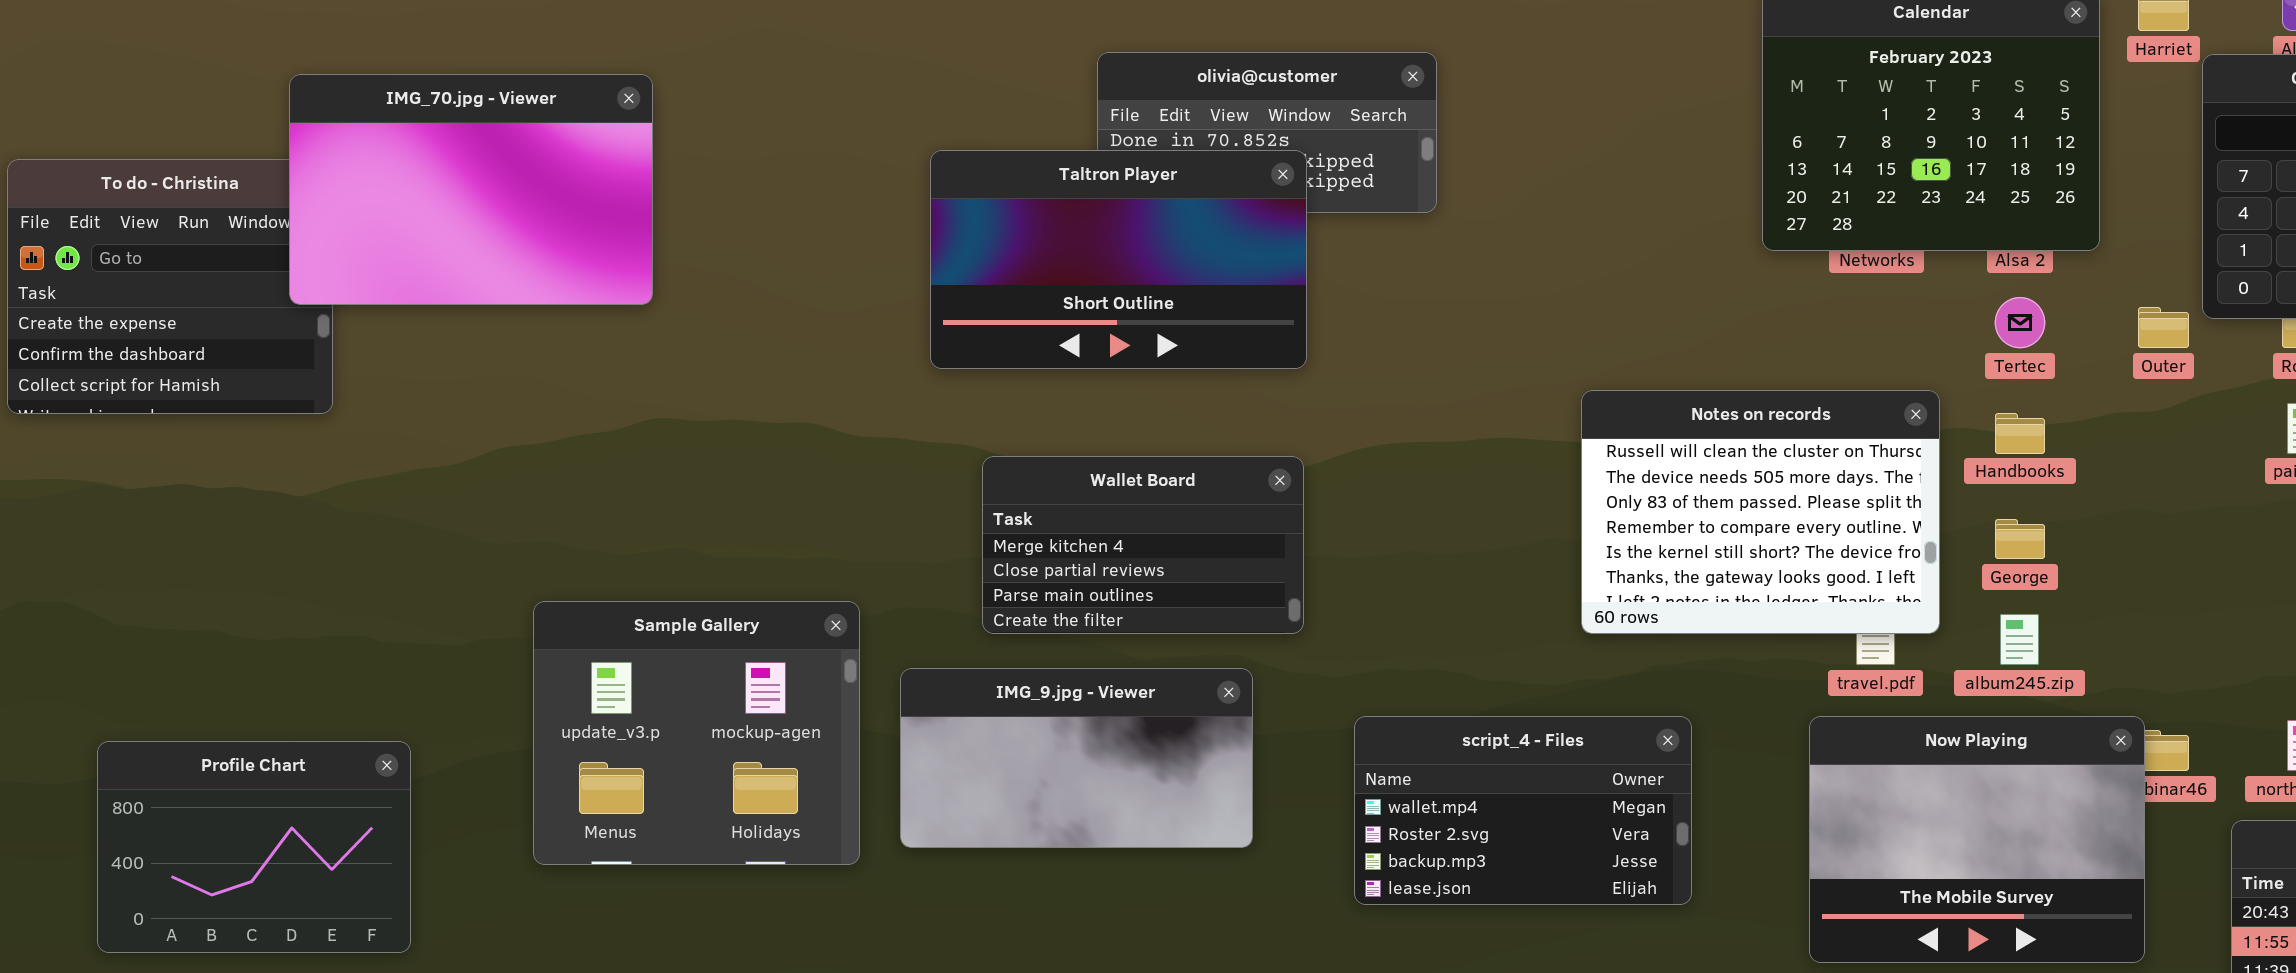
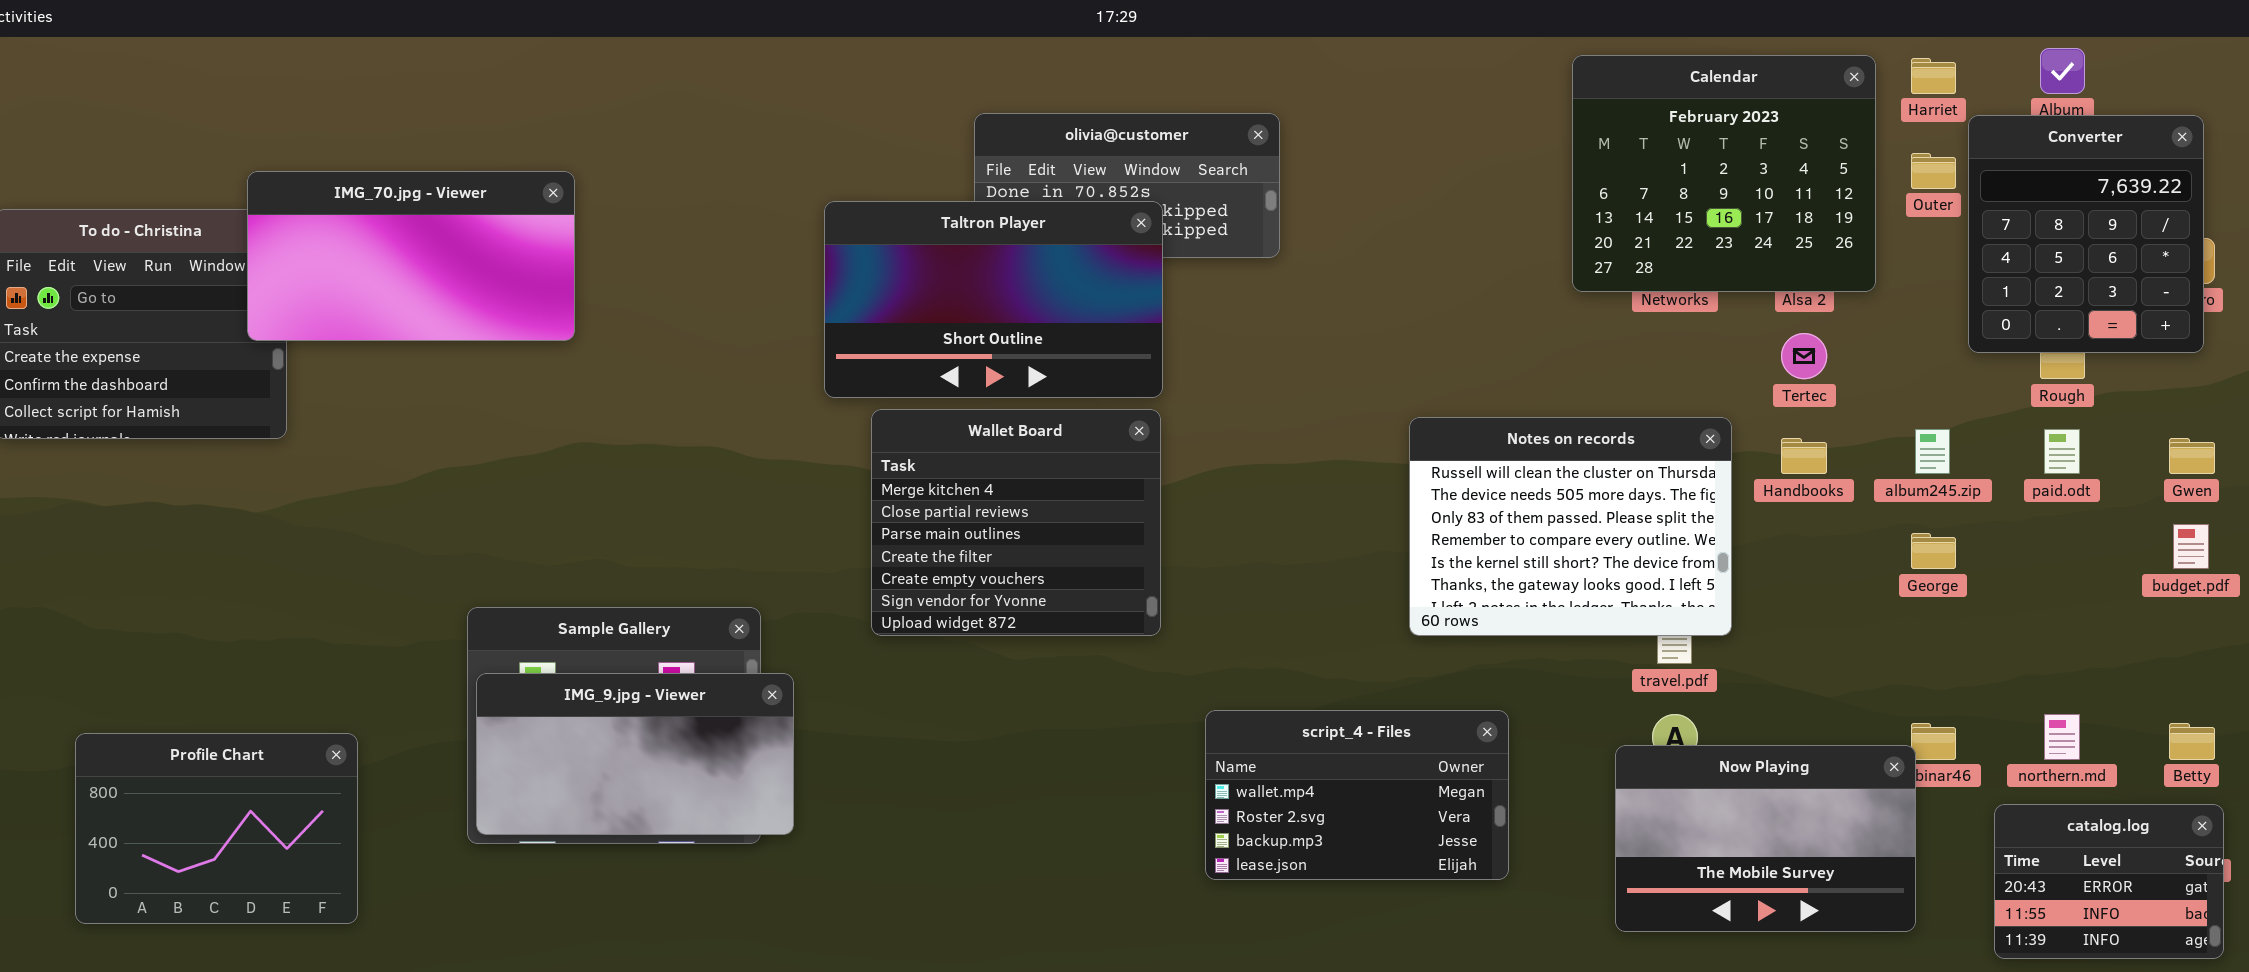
IMG_70.jpg - Viewer: [289,74,653,305] -> [247,171,575,341], resized
Outer: [2138,307,2189,348] -> [1911,153,1956,189], moved
Wallet Board: [982,456,1304,634] -> [871,409,1161,636], resized
George: [1995,519,2045,559] -> [1911,533,1956,569], moved
album245.zip: [2000,614,2039,665] -> [1915,429,1950,474], moved
IMG_9.jpg - Viewer: [900,668,1253,848] -> [476,673,794,835], moved
Now Playing: [1809,716,2145,963] -> [1615,745,1916,932], resized

